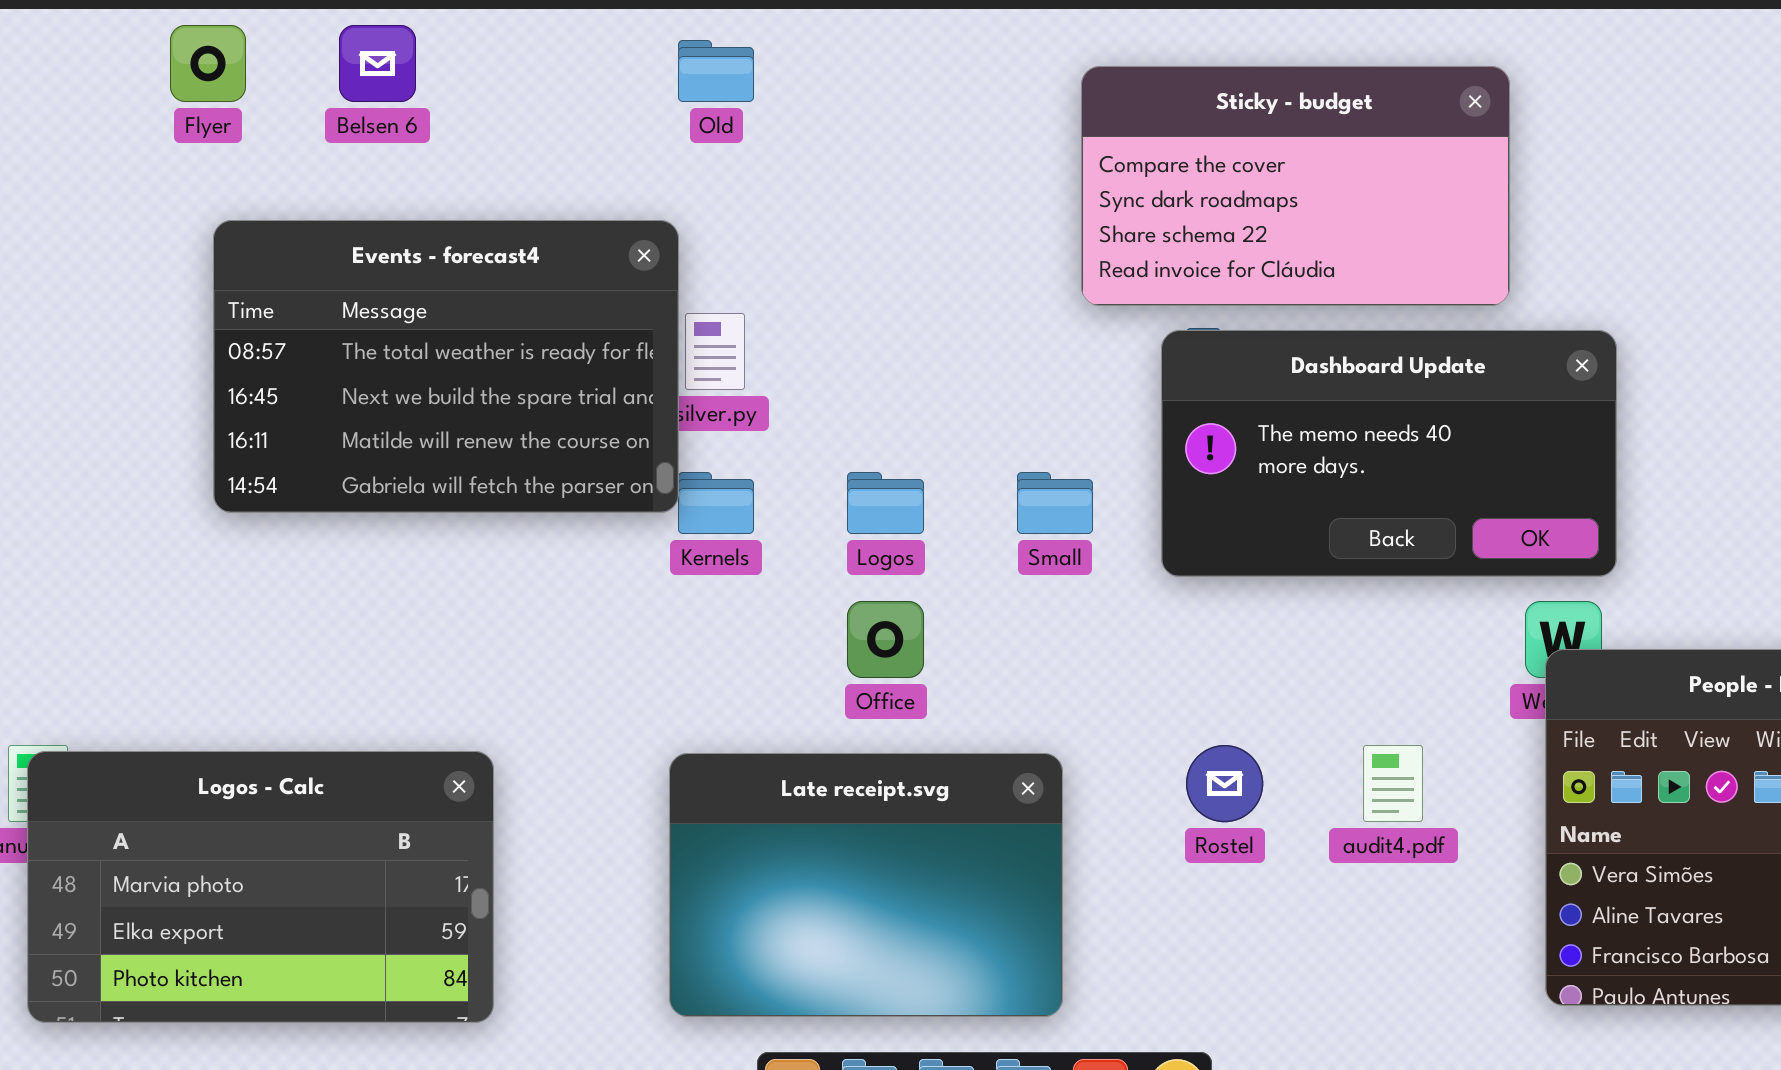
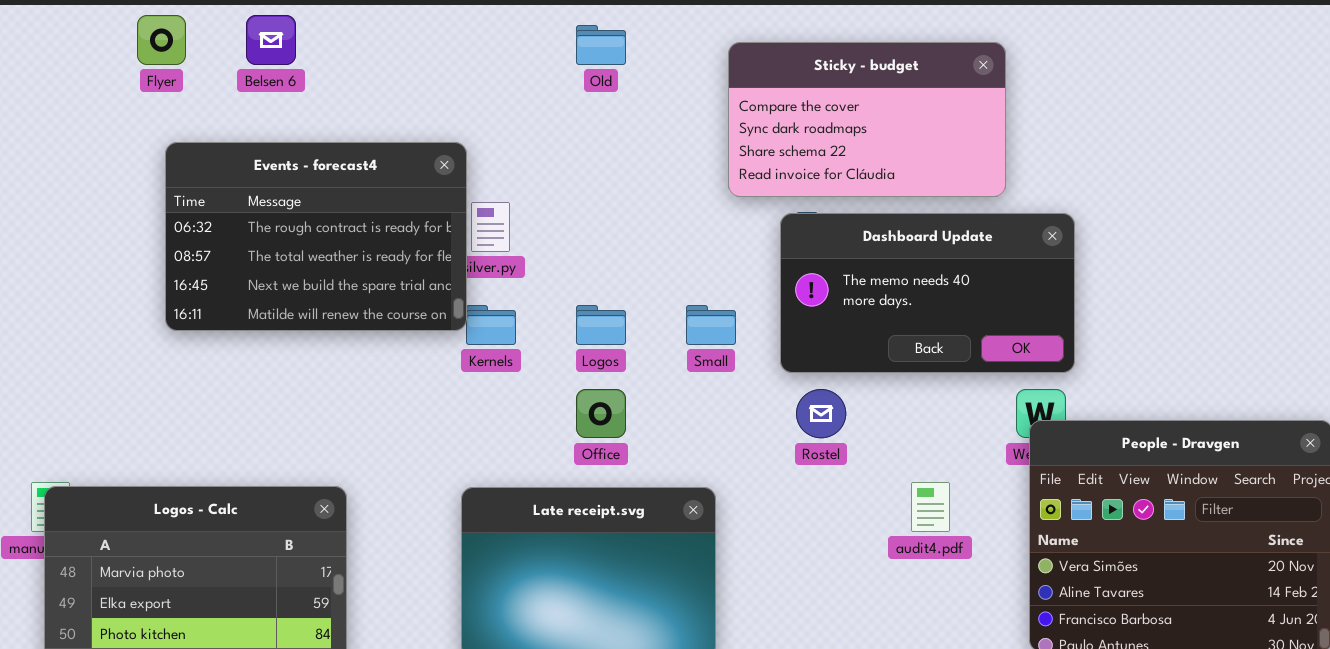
Old: [678,40,754,102] -> [576,25,626,65], moved
Events - forecast4: [213,220,679,513] -> [165,142,467,331], scrolled up 1 row
Rostel: [1186,745,1263,822] -> [796,389,846,438], moved

